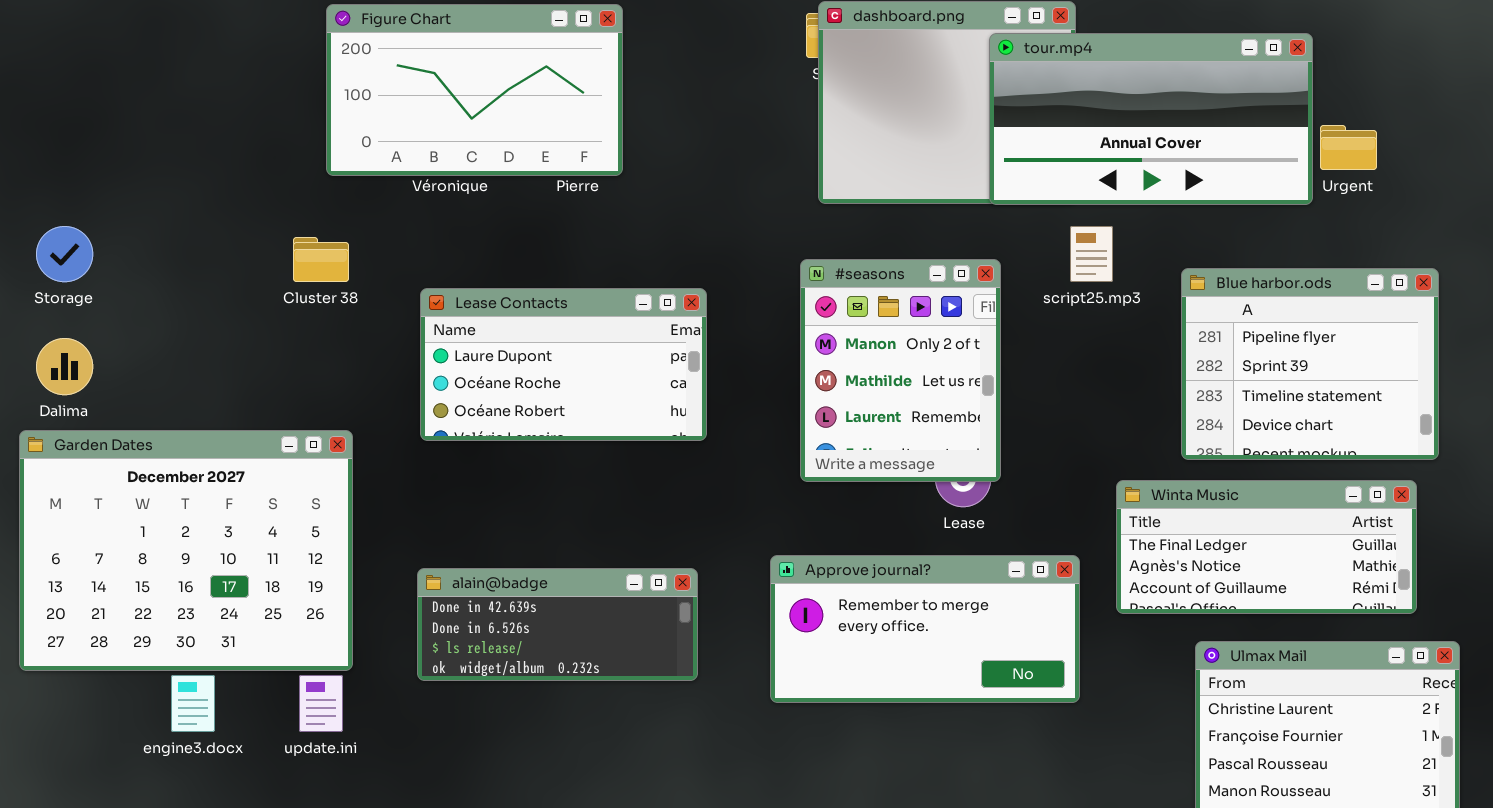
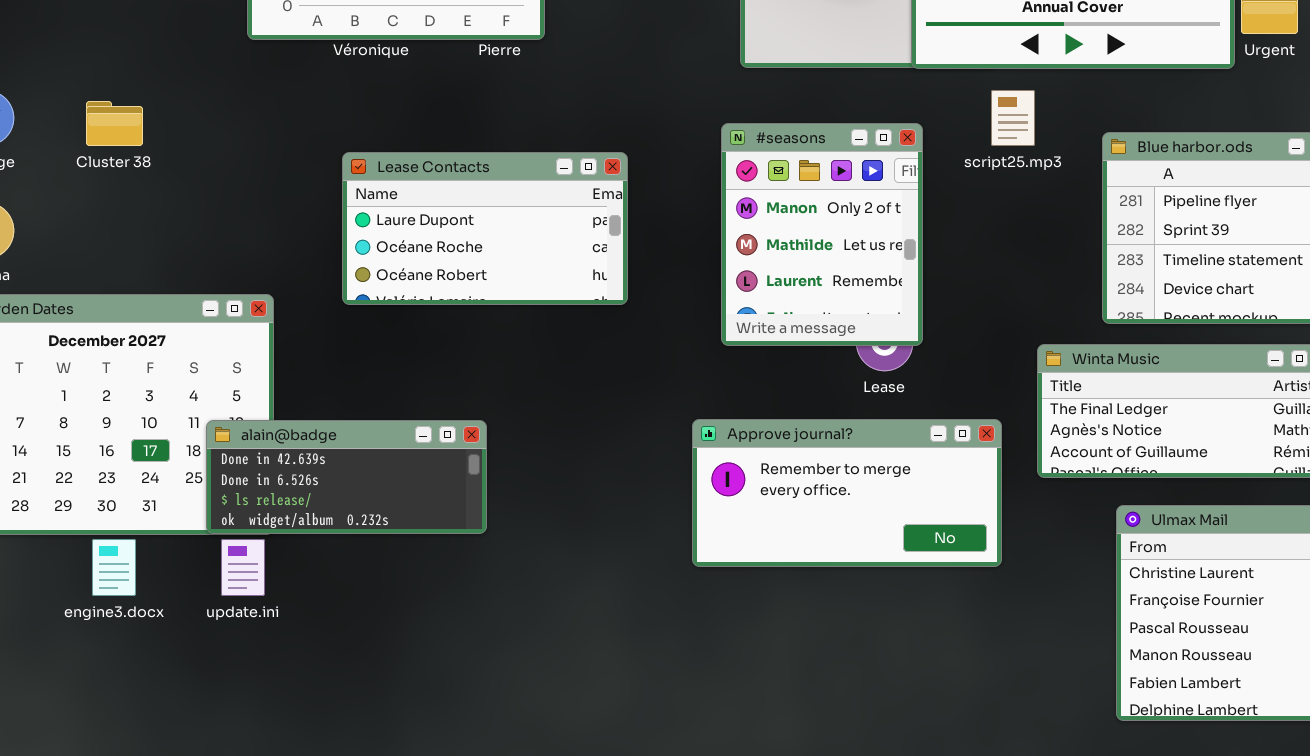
Cluster 38: [293,237,349,282] -> [86,101,143,146], moved
alain@badge: [417,568,698,681] -> [206,420,487,534], moved

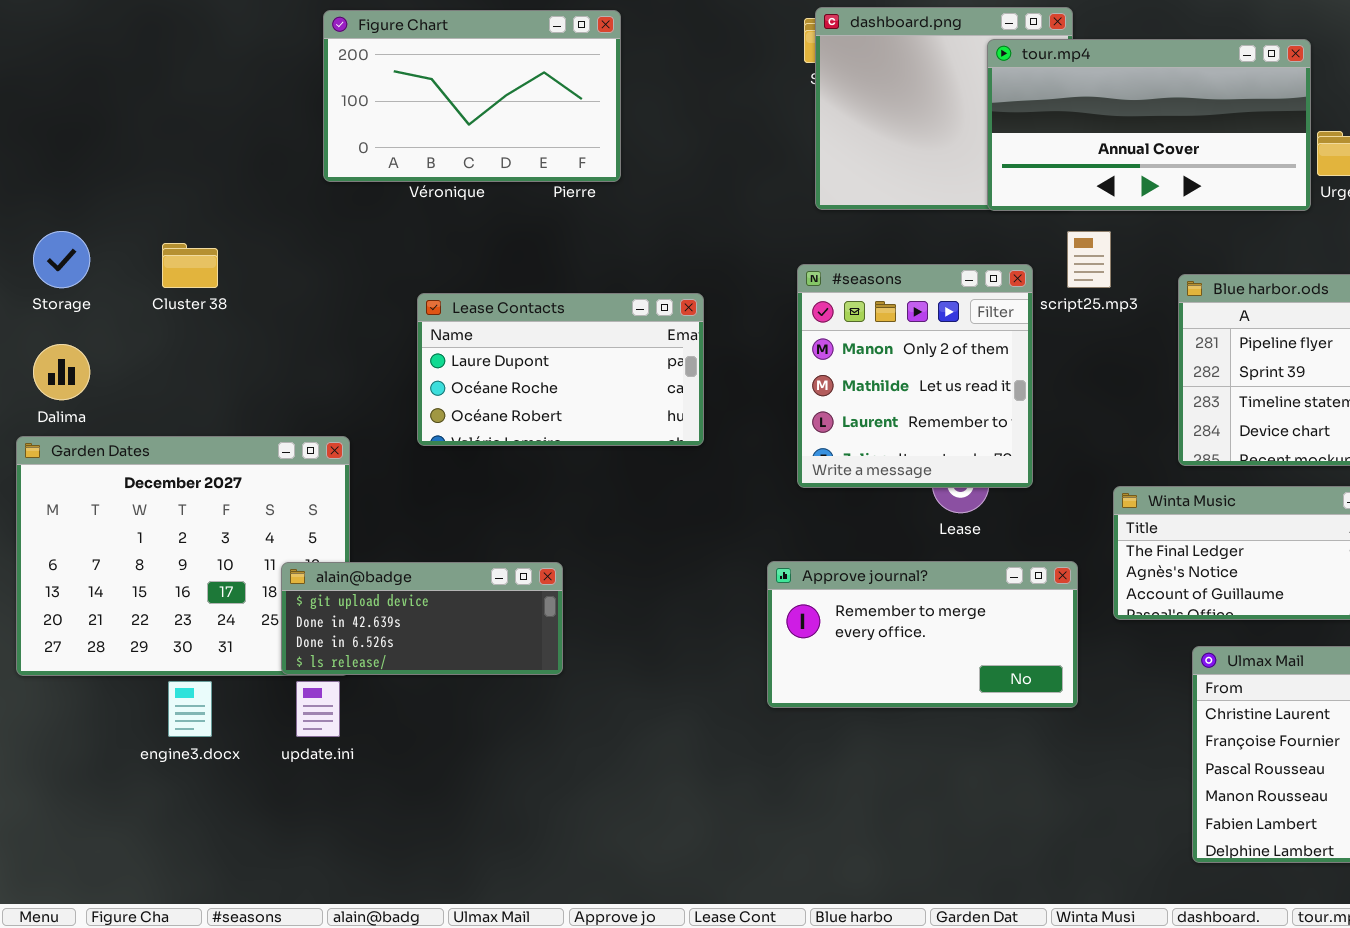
#seasons: [721,123,923,346] -> [797,264,1033,488], resized
alain@badge: [206,420,487,534] -> [281,562,563,675], scrolled up 1 row

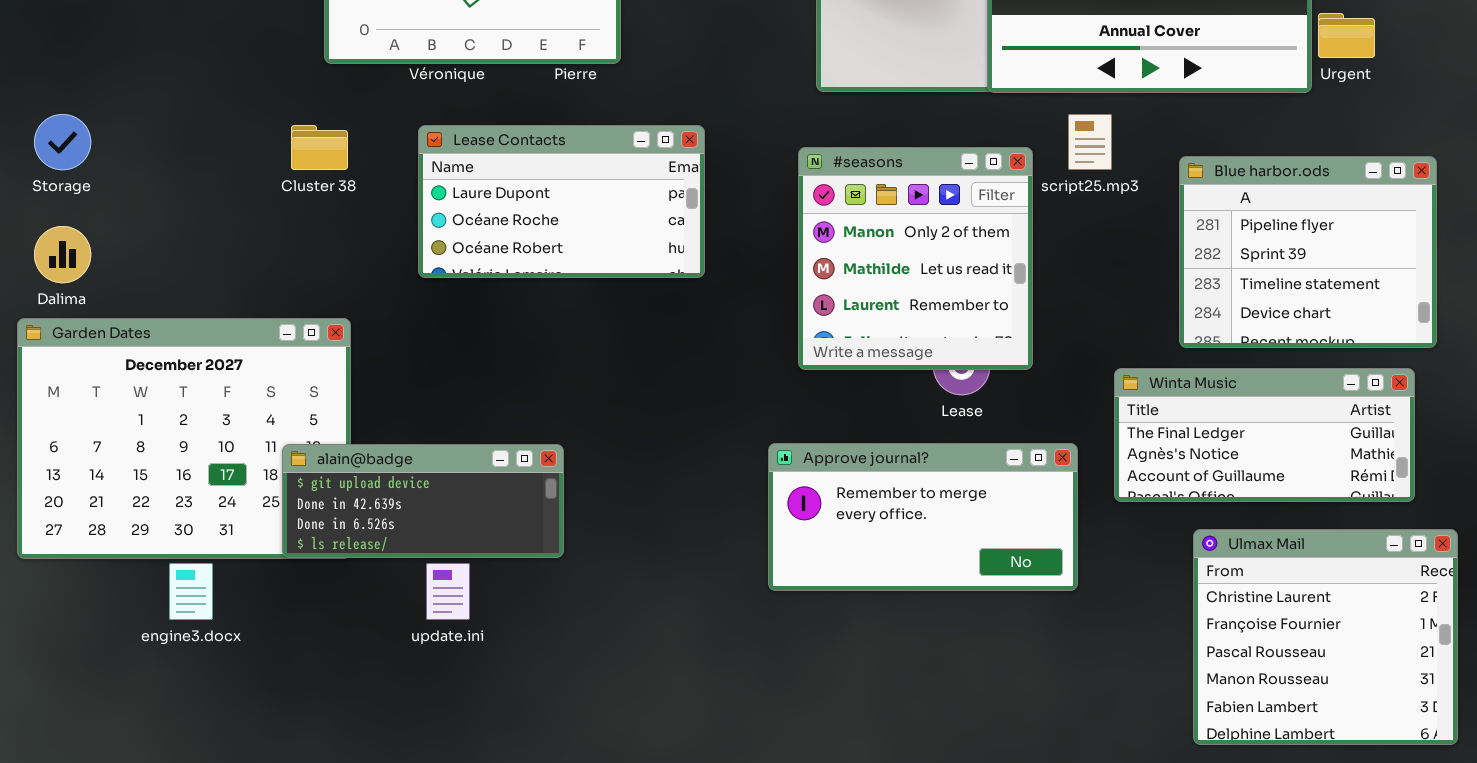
Cluster 38: [162,243,218,288] -> [291,125,348,170], moved
Lease Contacts: [417,293,704,446] -> [418,125,705,278], moved
update.ini: [296,681,340,737] -> [426,563,470,620], moved

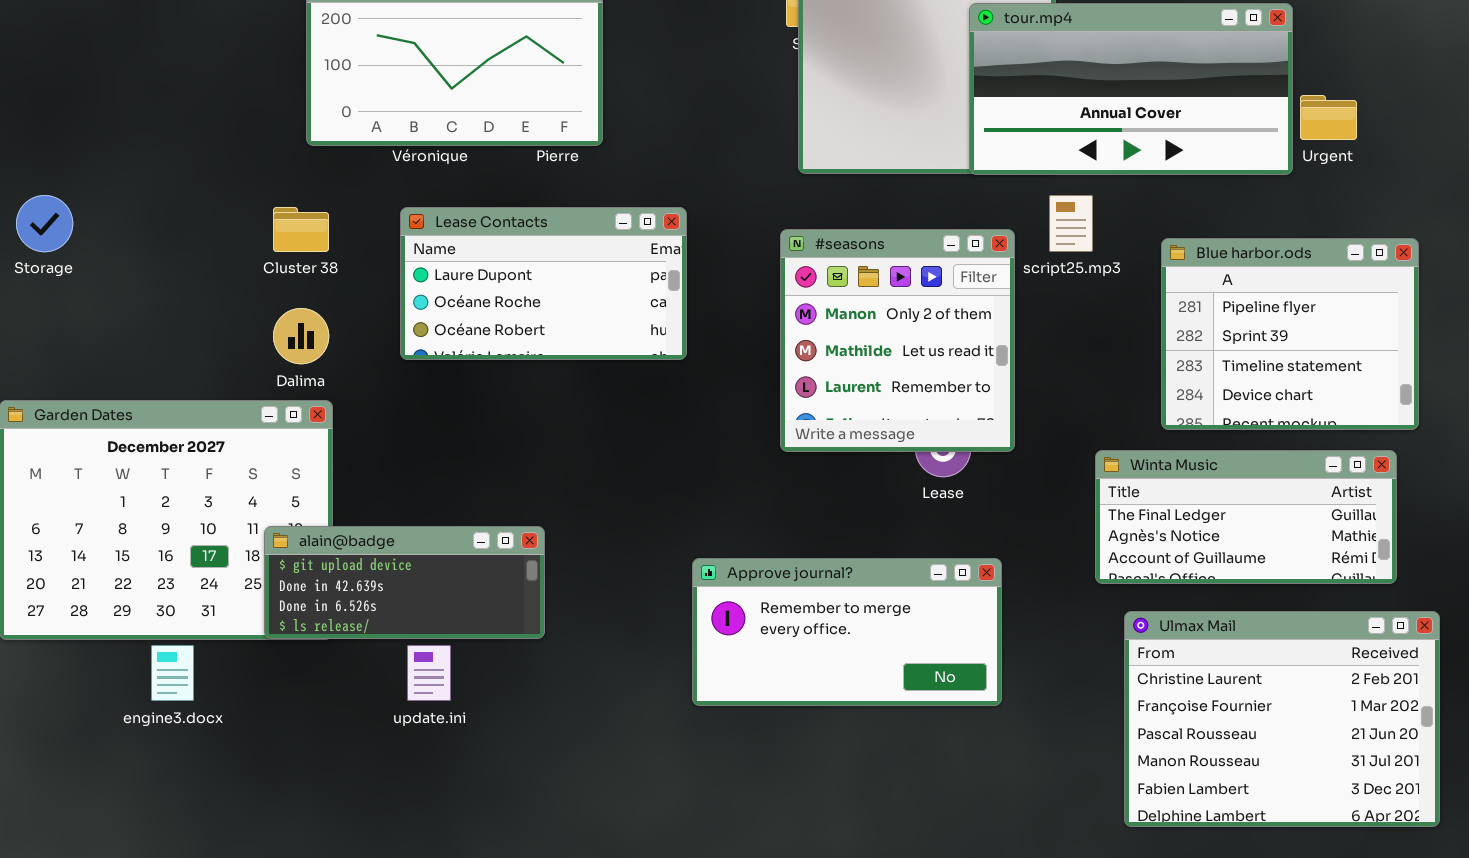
Dalima: [34,226,91,283] -> [273,308,329,364], moved
Approve journal?: [768,443,1078,591] -> [692,558,1002,706], moved
Ulmax Mail: [1193,529,1458,745] -> [1124,611,1440,827], resized

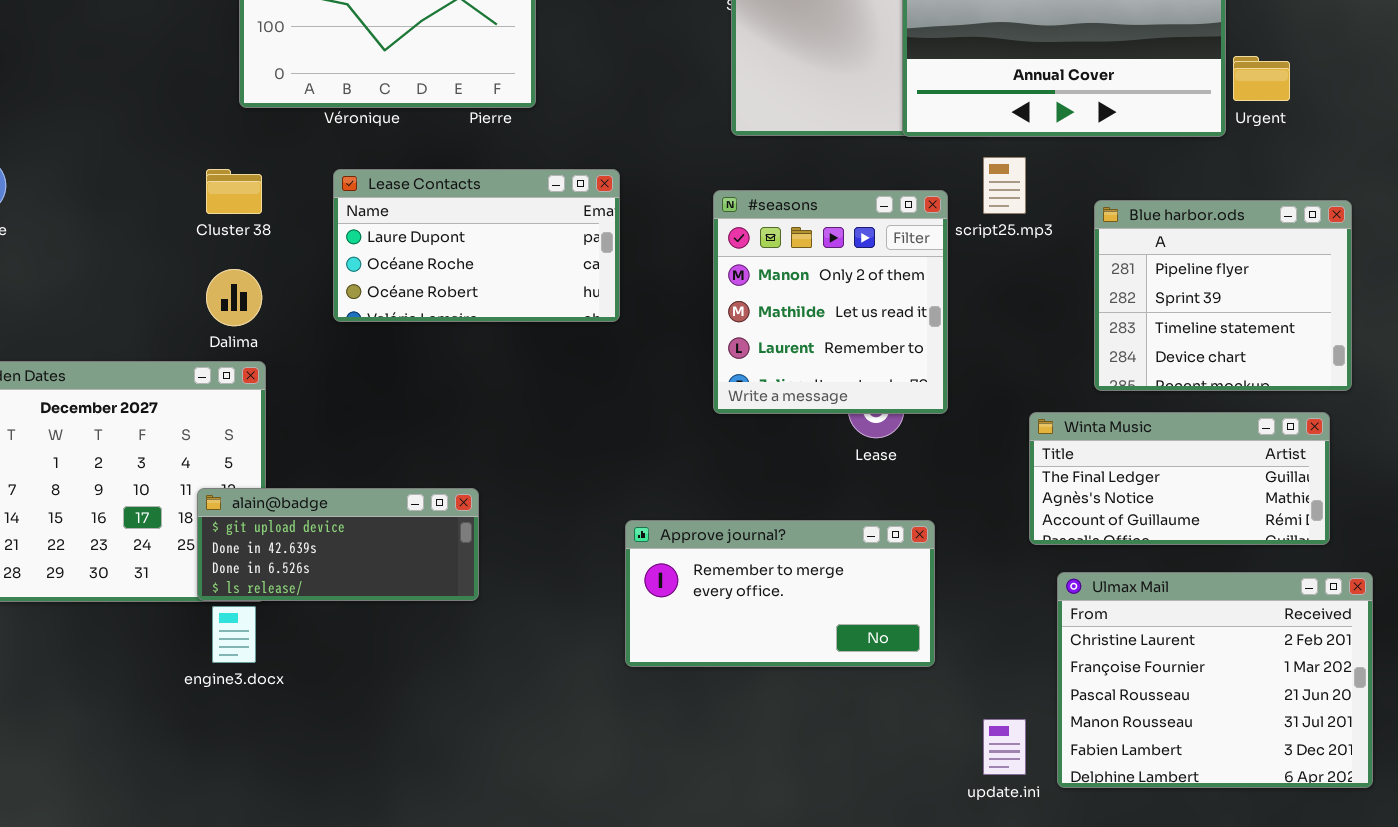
engine3.docx: [151,645,194,701] -> [212,606,256,663], moved
update.ini: [407,645,451,701] -> [983,719,1026,775], moved

